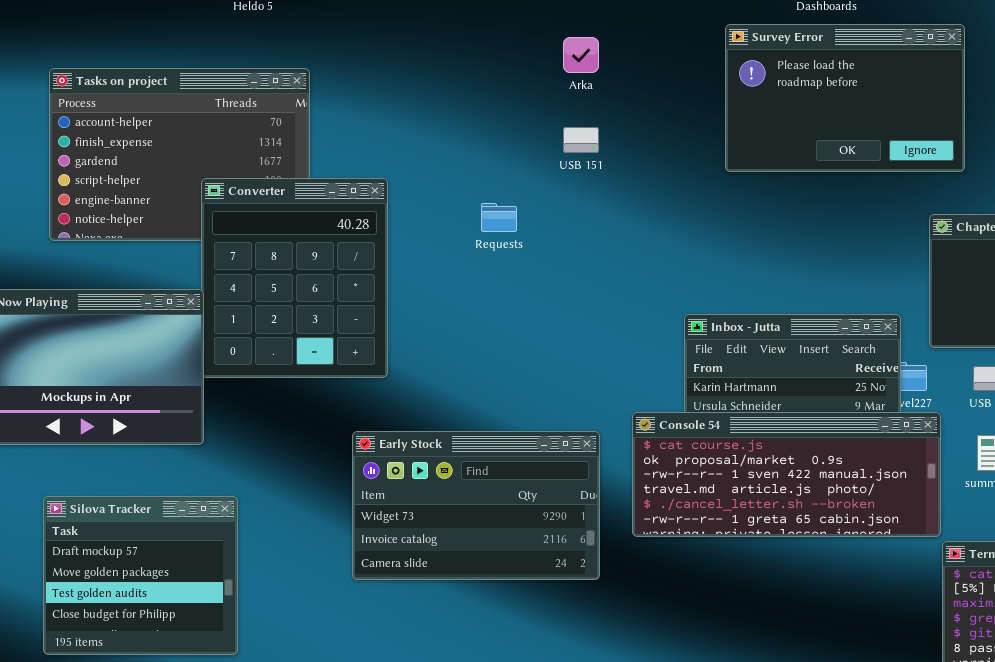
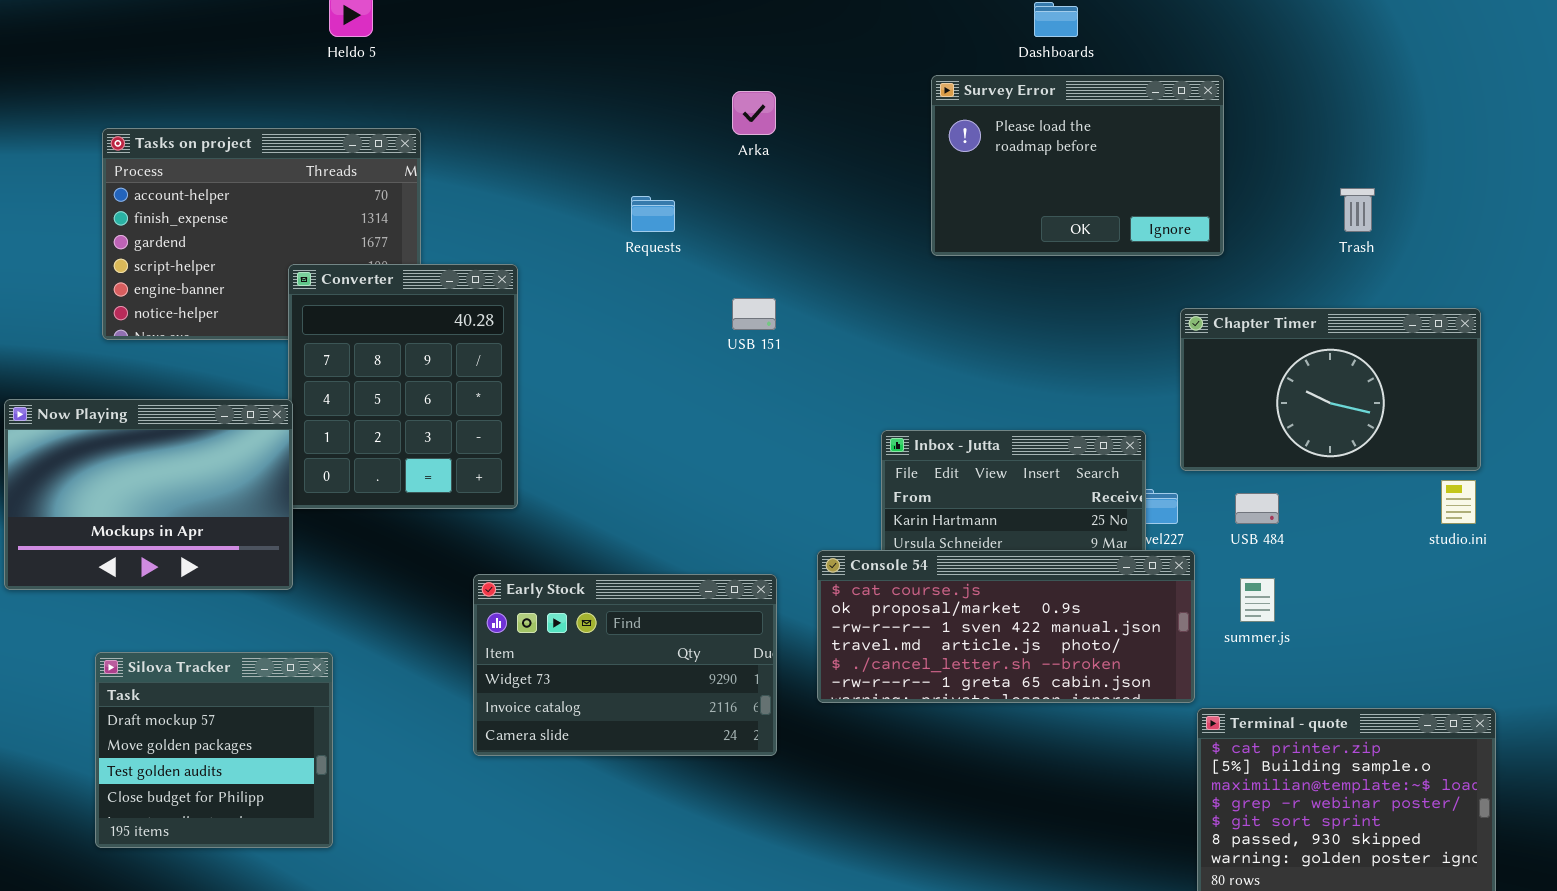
USB 151: [563,127,599,153] -> [732,298,776,330], moved
Requests: [481,203,517,232] -> [631,196,675,232], moved

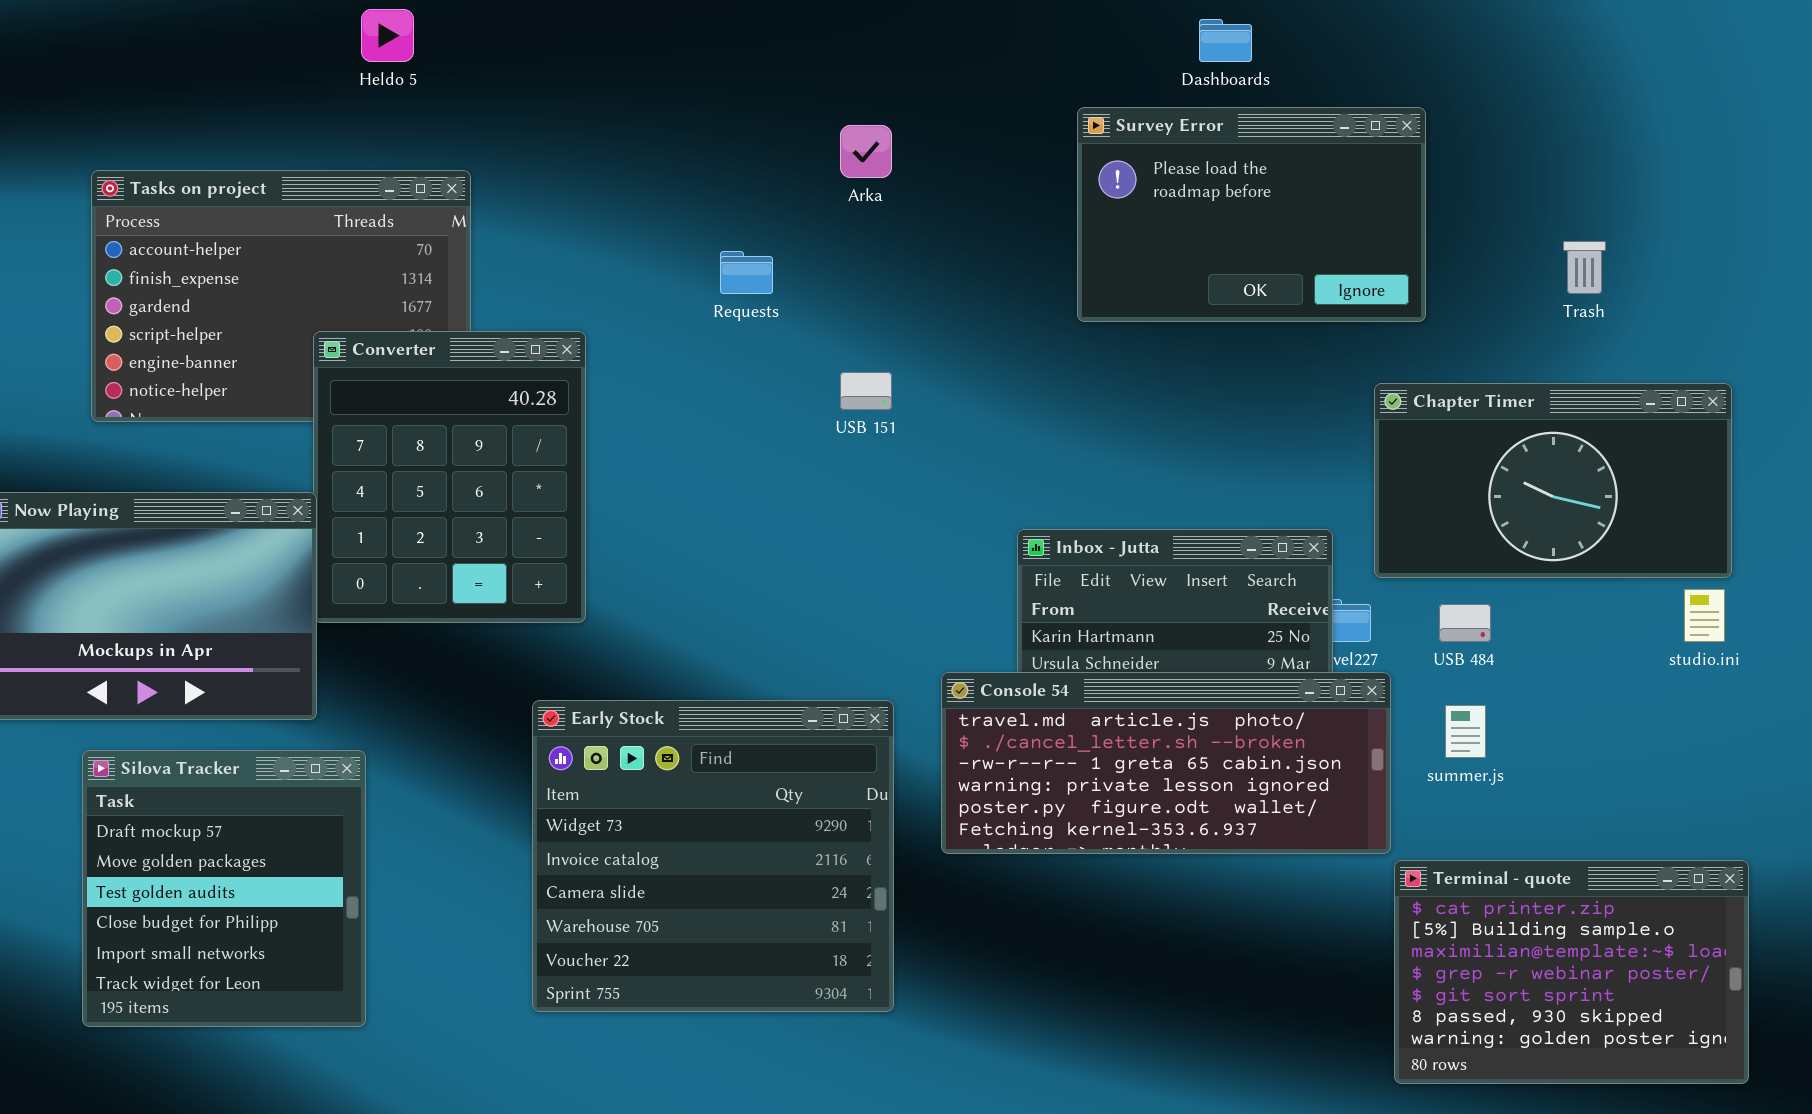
Console 54: [817,550,1195,703] -> [941,672,1391,854], scrolled down 3 rows
Early Stock: [473,574,777,756] -> [532,700,894,1012], resized
Silova Tracker: [95,652,333,848] -> [82,750,366,1027], resized

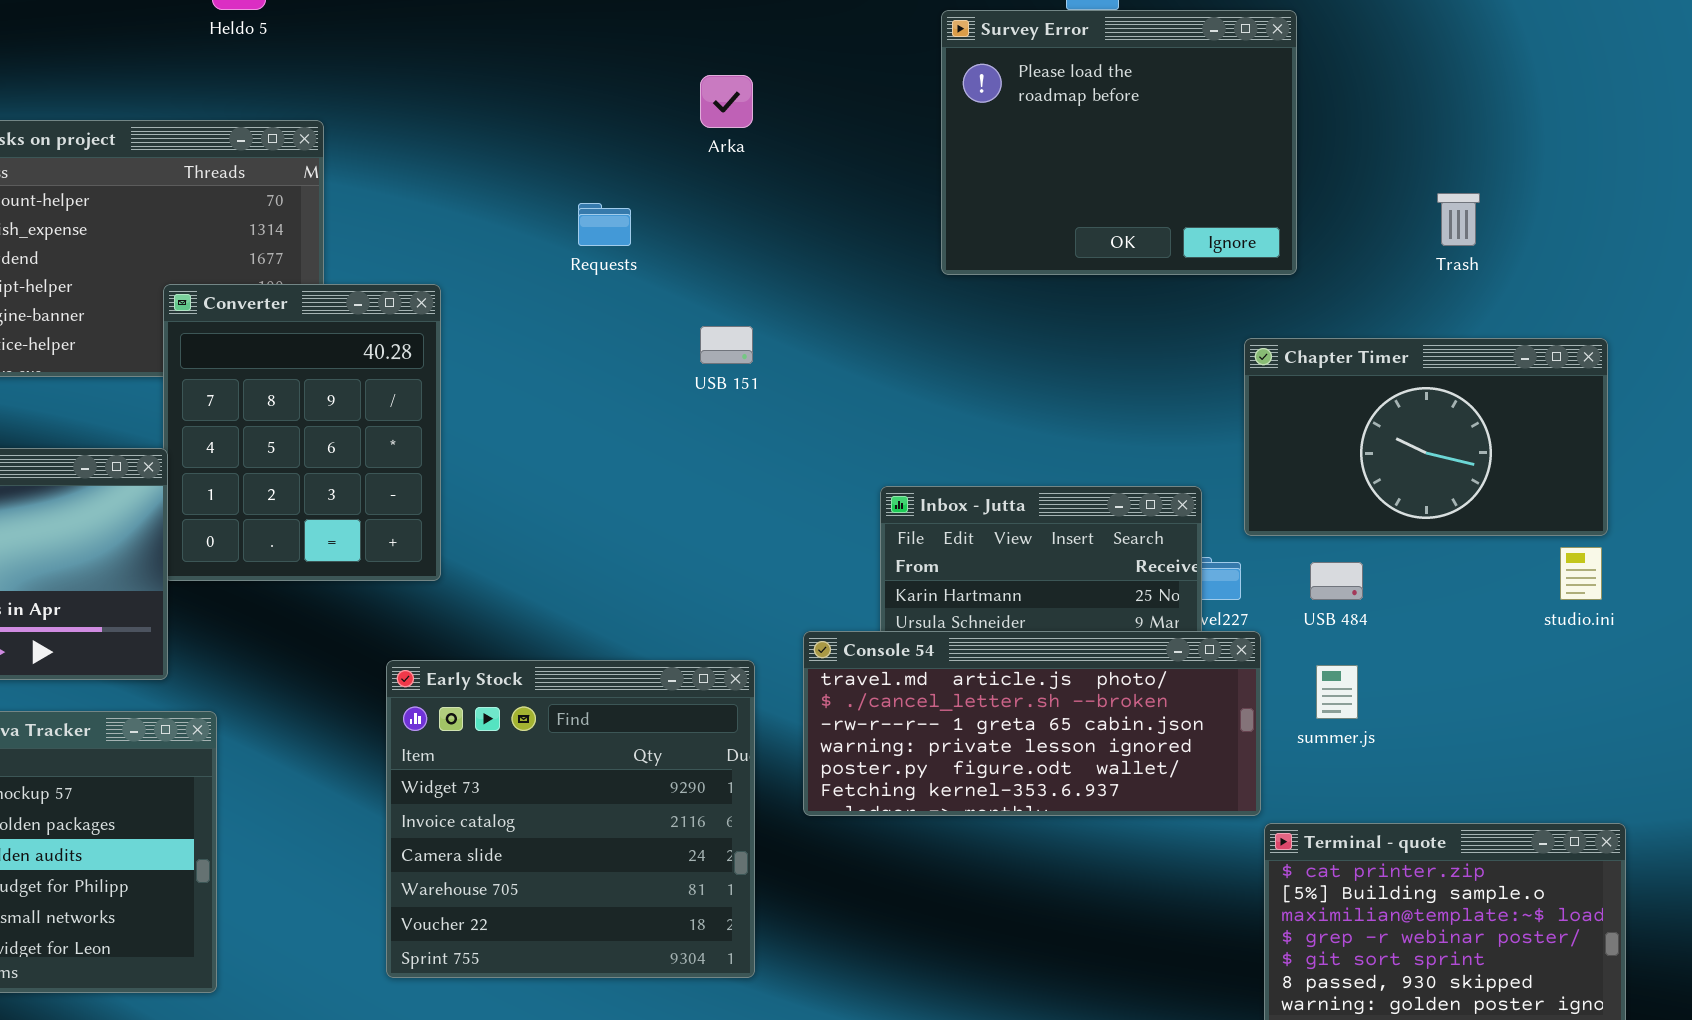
Survey Error: [1077,107,1426,322] -> [941,10,1297,275], resized

